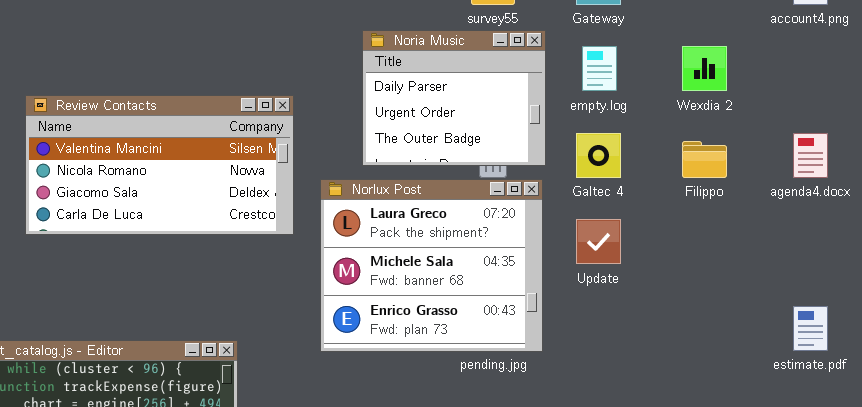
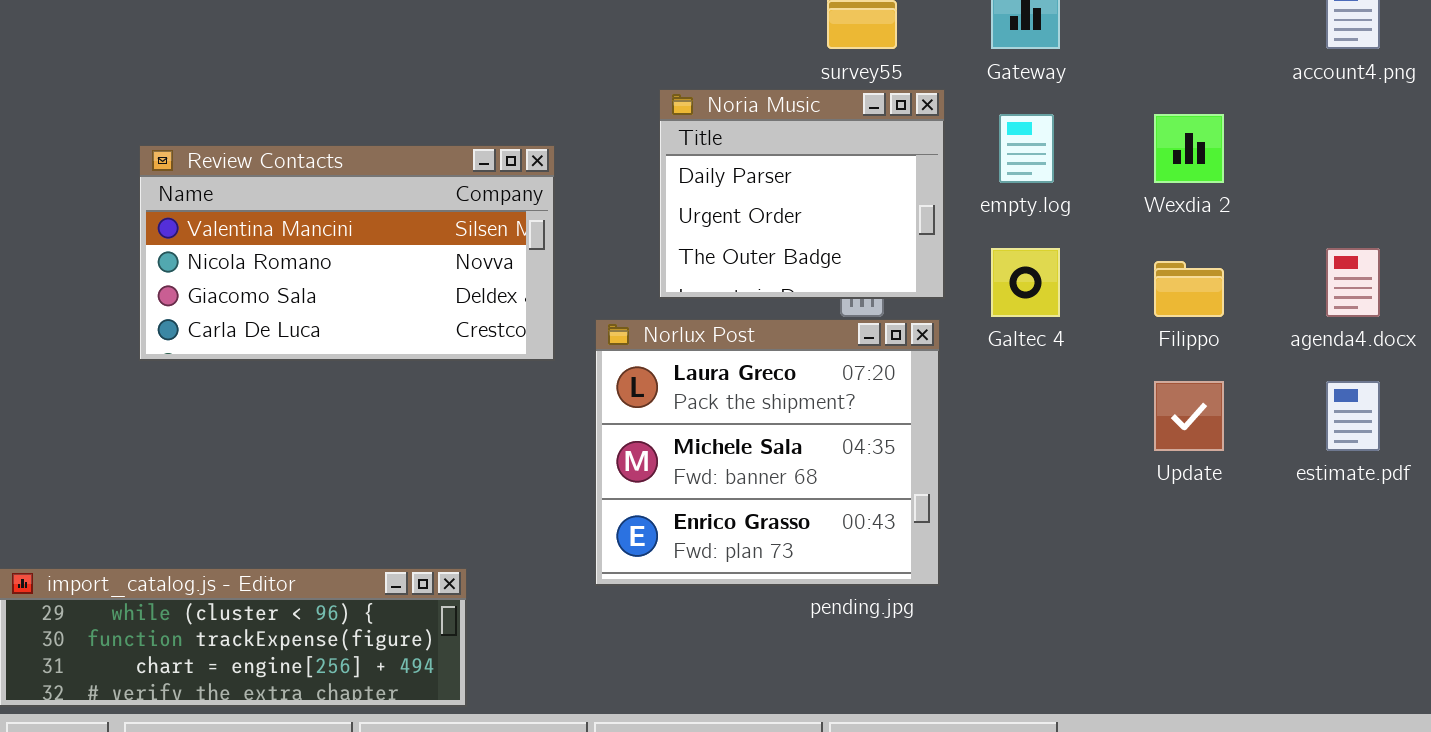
Review Contacts: [25,95,294,235] -> [139,145,555,361], moved
Update: [576,219,621,264] -> [1154,381,1224,451], moved
estimate.pdf: [793,306,828,351] -> [1326,381,1380,451], moved

